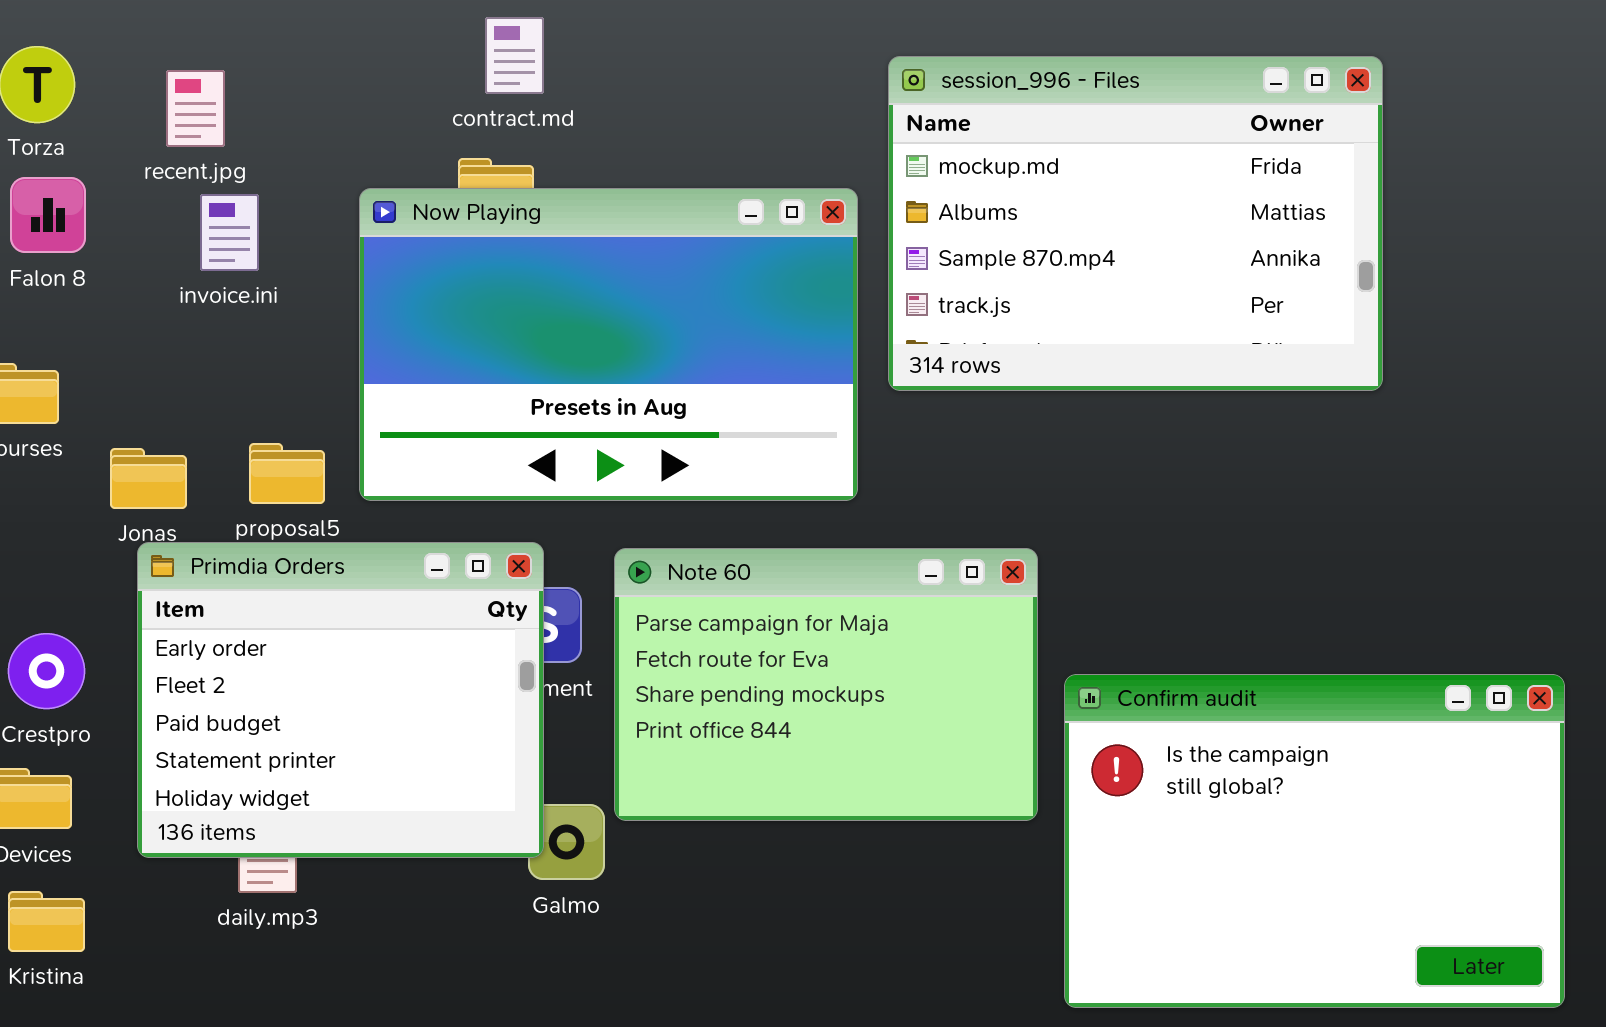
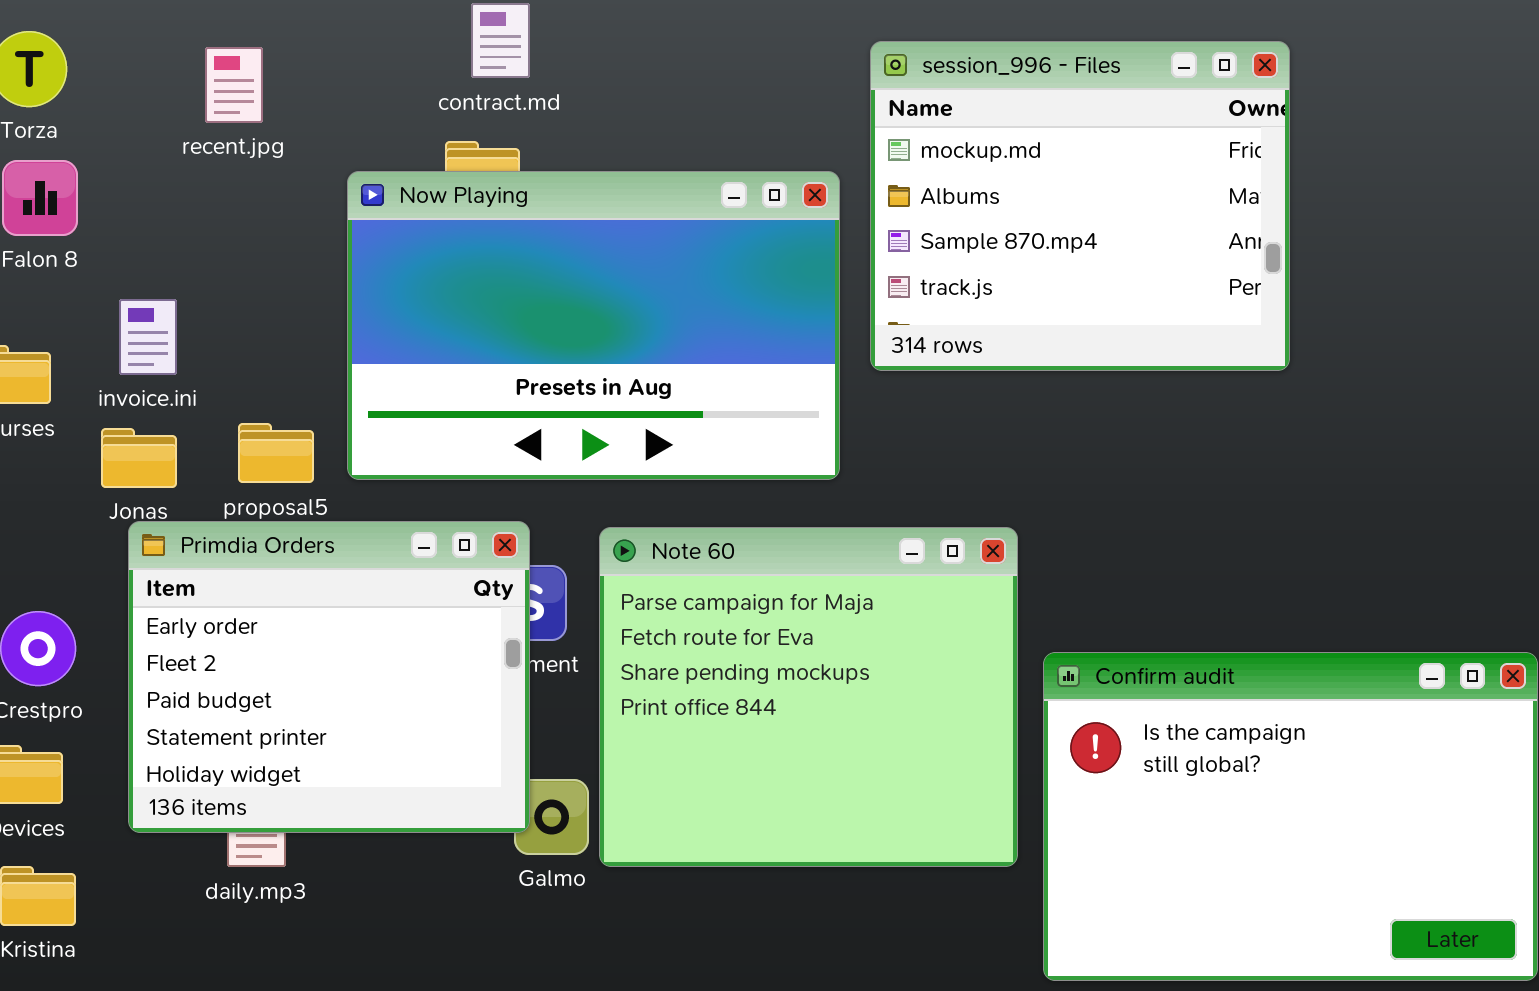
session_996 - Files: [888,56,1383,391] -> [870,41,1290,371], resized
recent.jpg: [166,70,225,147] -> [205,47,263,123], moved
invoice.ini: [200,194,259,271] -> [119,299,177,375], moved
Note 60: [614,548,1038,821] -> [599,527,1018,867], resized

